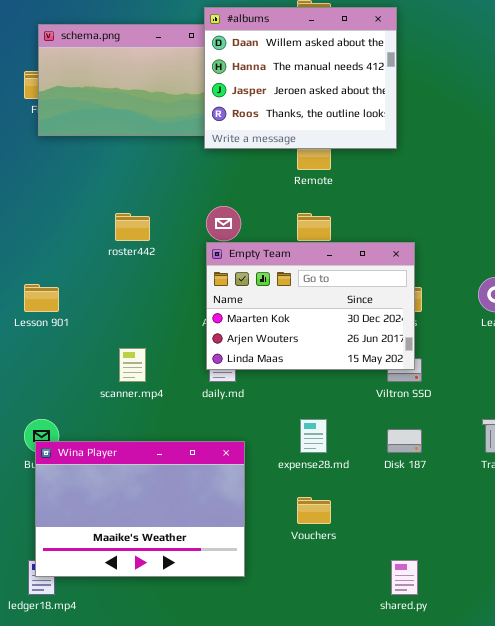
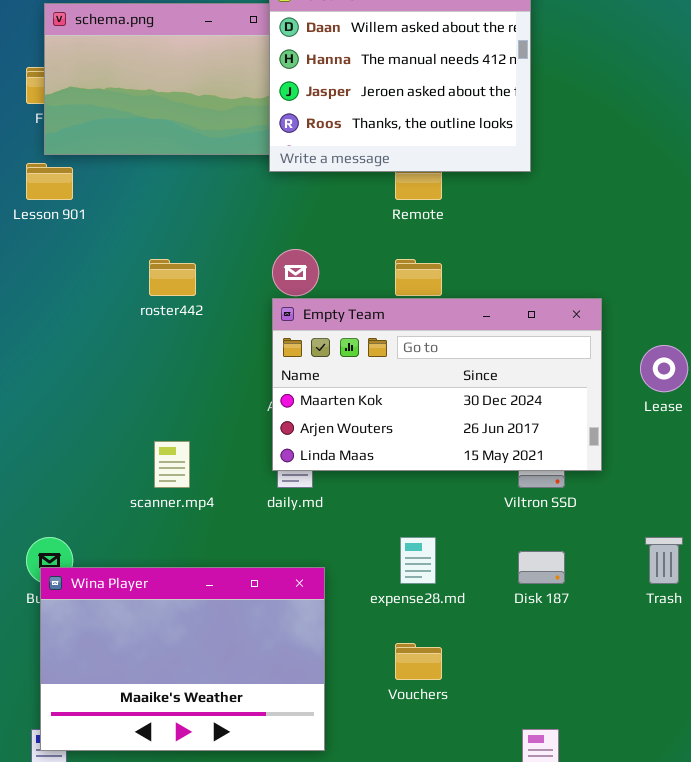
Empty Team: [206,242,415,370] -> [272,298,602,471], resized
Lesson 901: [24,284,59,312] -> [26,163,73,200], moved

